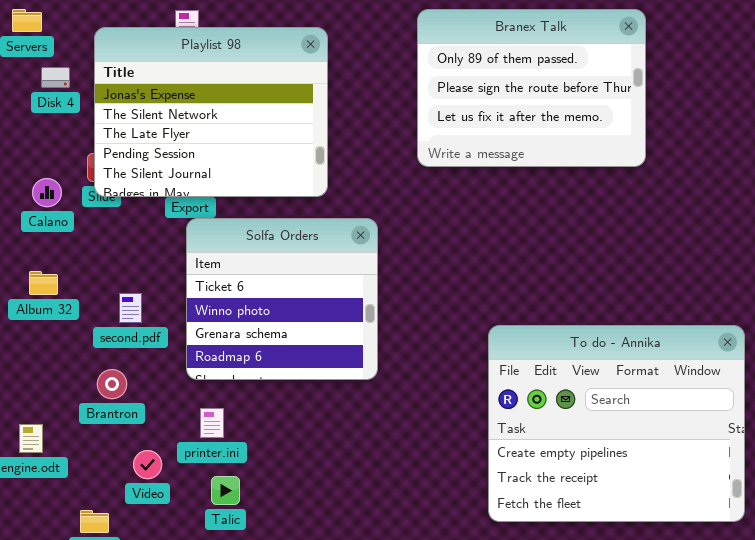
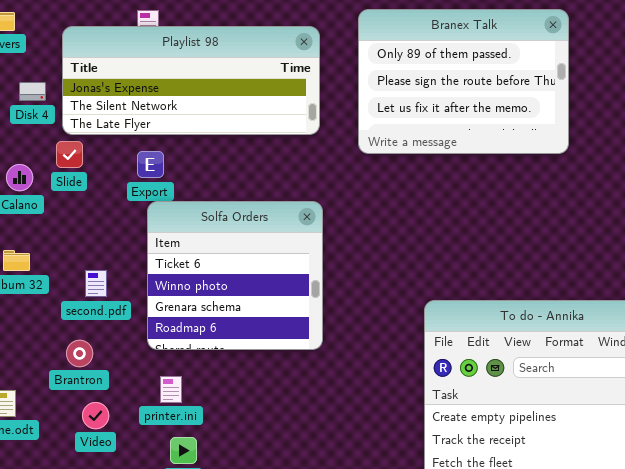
Playlist 98: [94,27,328,197] -> [62,26,320,135], resized
Disk 4: [41,67,70,88] -> [19,82,46,101], moved
Video: [133,450,162,479] -> [82,402,109,429], moved

